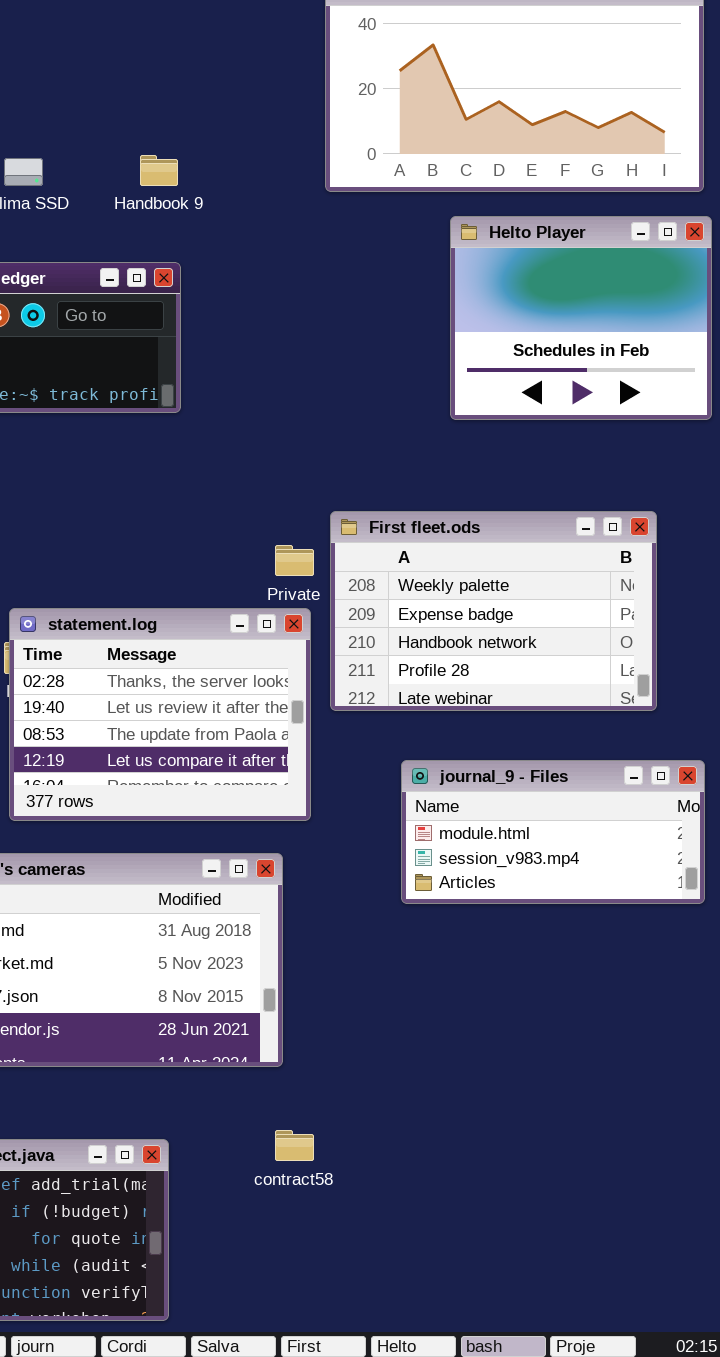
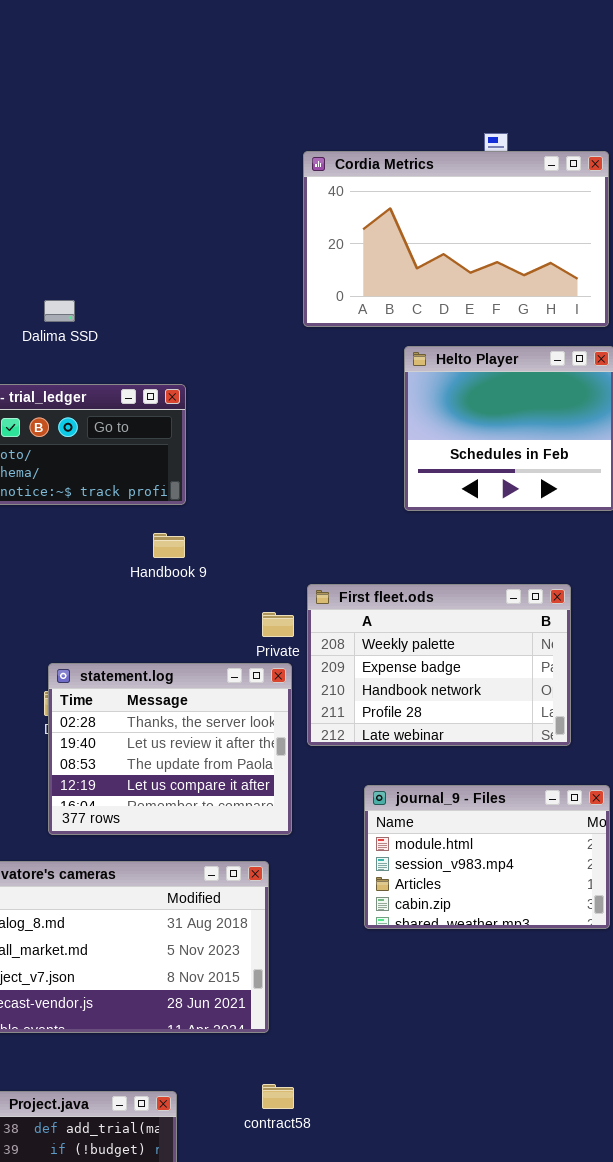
Handbook 9: [140,155,178,186] -> [153,533,185,558], moved
journal_9 - Files: [401,760,705,904] -> [364,785,610,929], resized

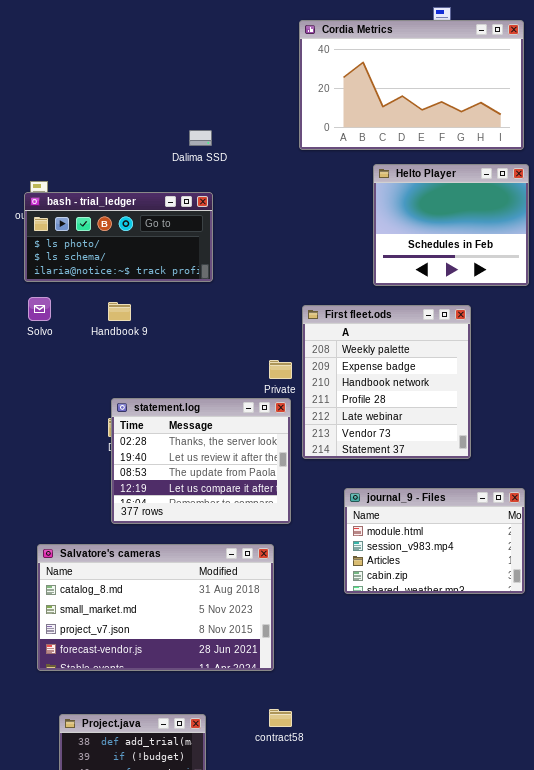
Dalima SSD: [44,300,75,322] -> [189,130,212,146], moved
Handbook 9: [153,533,185,558] -> [108,302,131,321], moved
First fleet.ods: [307,584,571,746] -> [302,305,471,459], resized

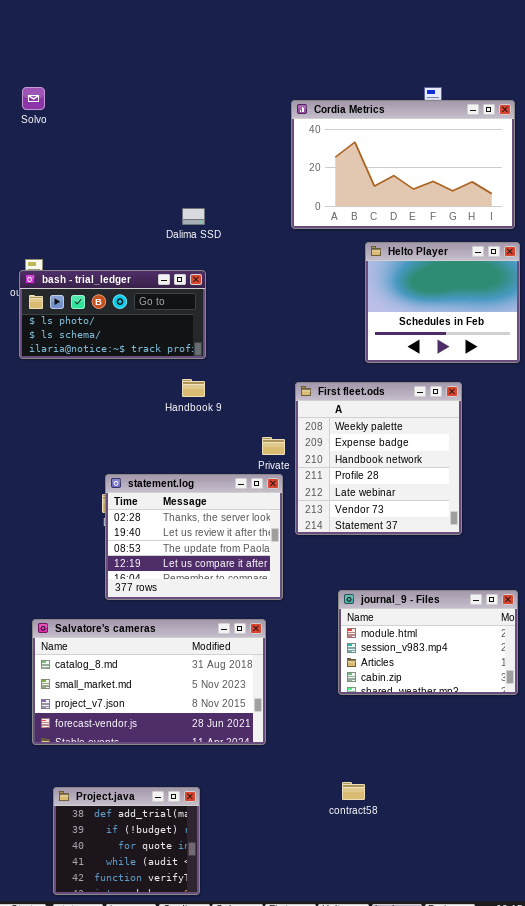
Solvo: [28,297,51,321] -> [22,87,45,110], moved
Handbook 9: [108,302,131,321] -> [182,379,205,397], moved
journal_9 - Files: [344,488,525,594] -> [338,590,518,695], moved
contract58: [269,709,292,727] -> [342,782,365,800], moved

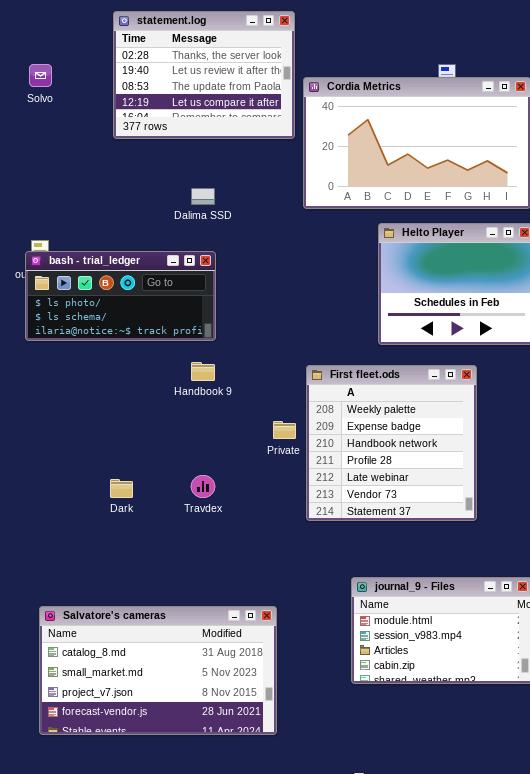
statement.log: [105,474,283,600] -> [113,11,295,139], moved

